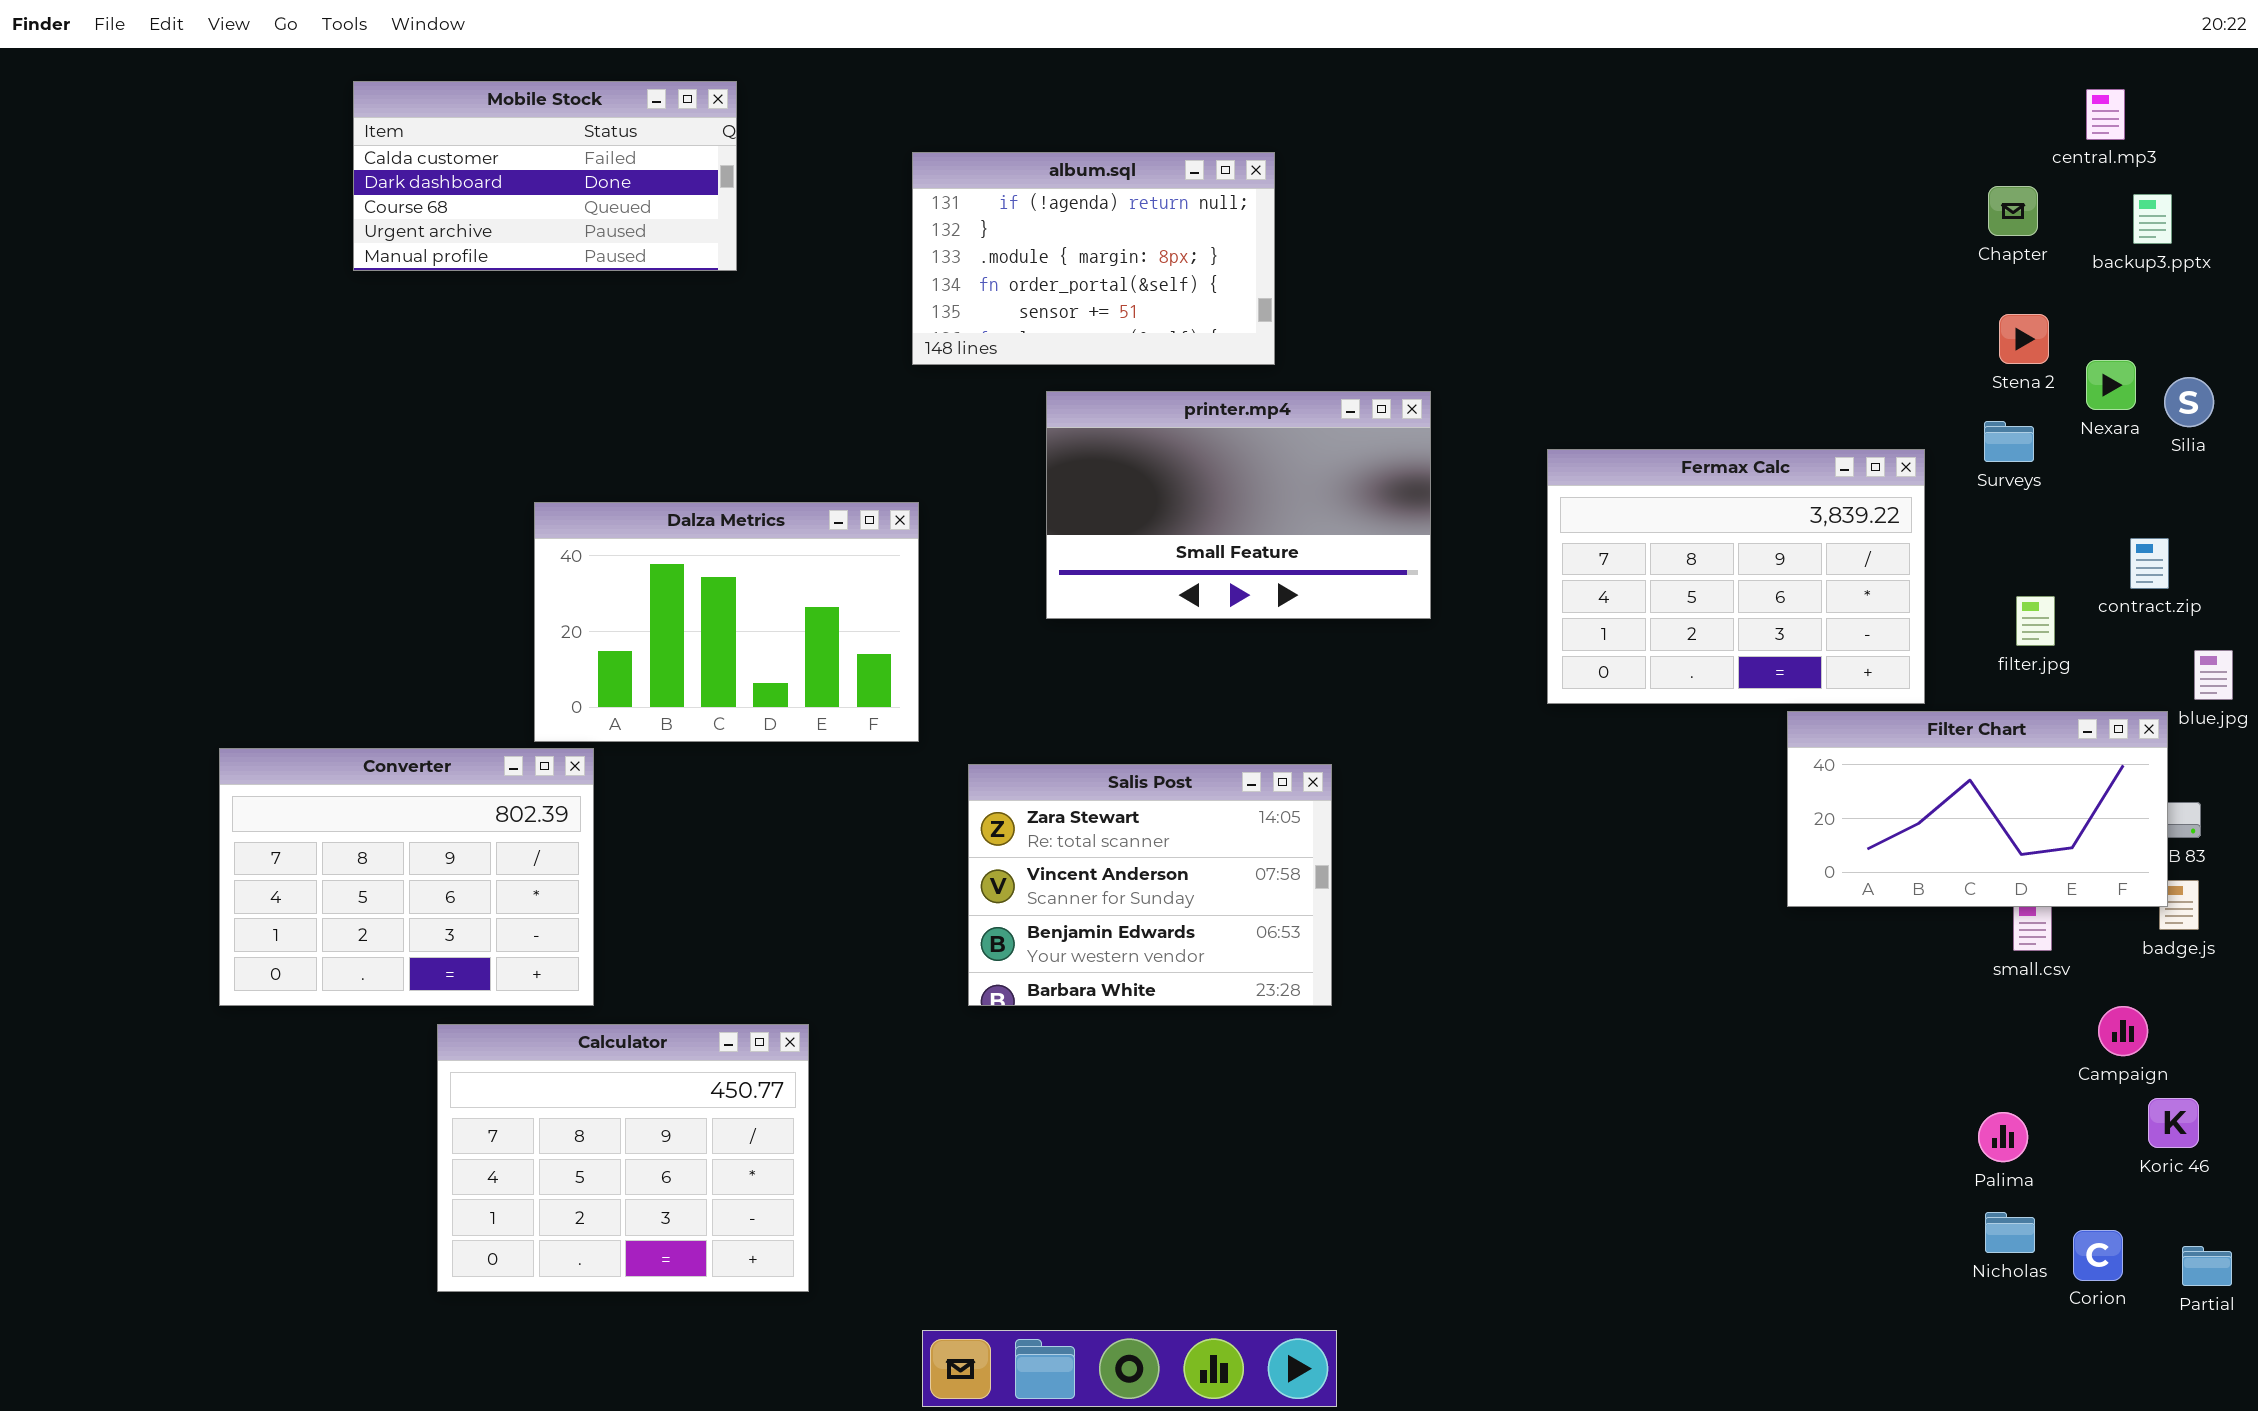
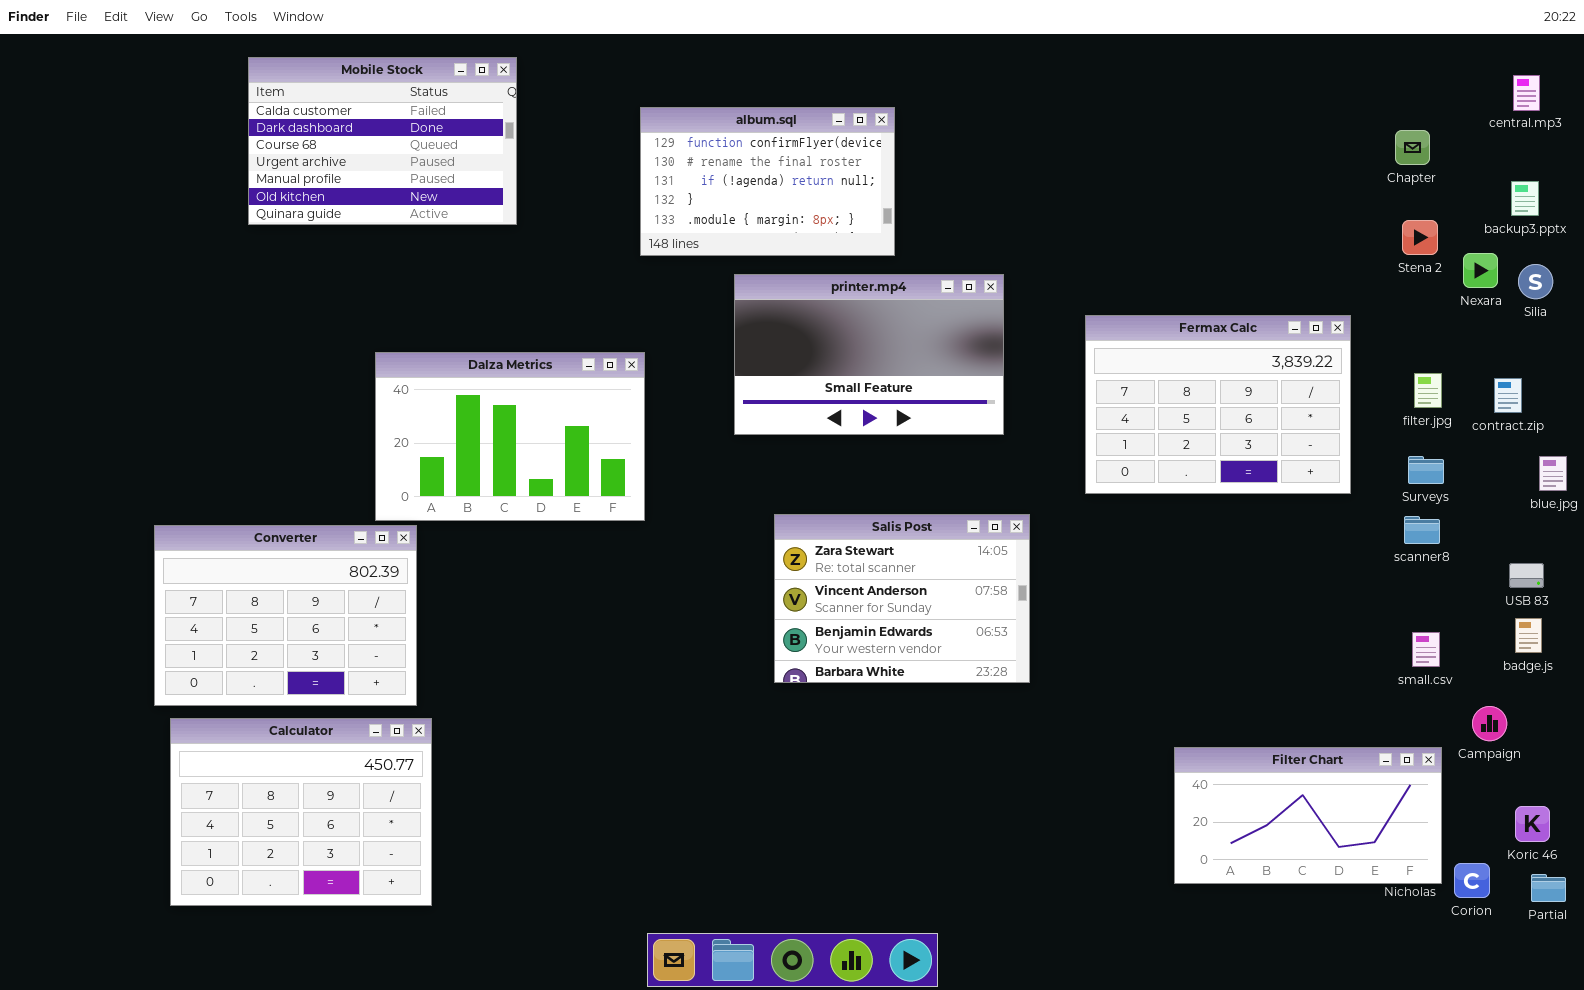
Mobile Stock: [353,81,737,271] -> [248,57,517,225], resized
central.mp3: [2086,89,2125,140] -> [1513,75,1540,111], moved
album.sql: [912,152,1275,365] -> [640,107,895,256], scrolled up 2 rows
backup3.pptx: [2133,194,2172,244] -> [1511,181,1539,216], moved
Surveys: [1984,421,2034,462] -> [1408,456,1444,484], moved
filter.jpg: [2016,596,2055,646] -> [1414,373,1442,408], moved
Filter Chart: [1787,711,2168,907] -> [1174,747,1442,884], moved
Salis Post: [968,764,1332,1006] -> [774,514,1030,683], moved
Calculator: [437,1024,809,1292] -> [170,718,432,906], moved
Koric 46: [2148,1098,2199,1148] -> [1515,806,1550,842], moved

